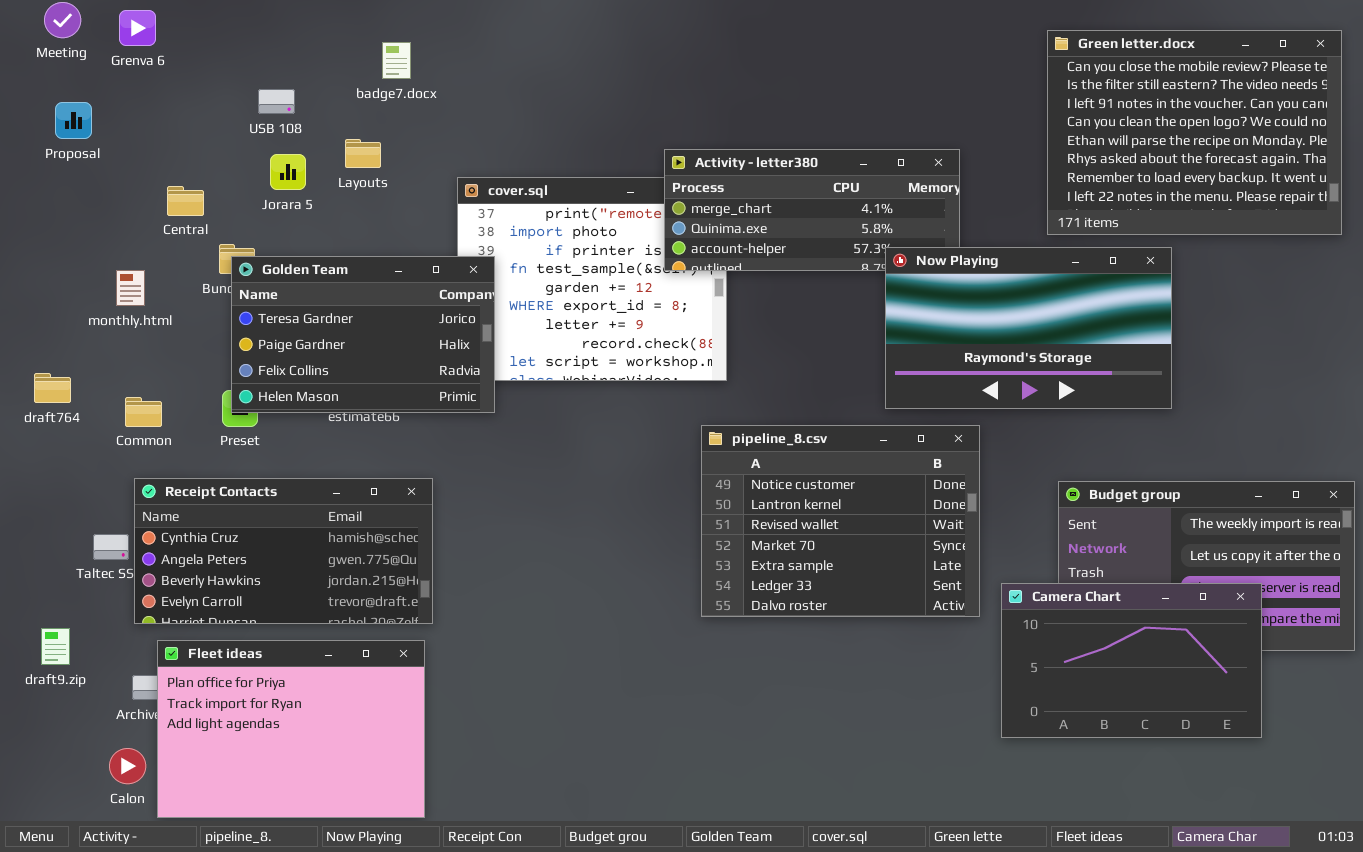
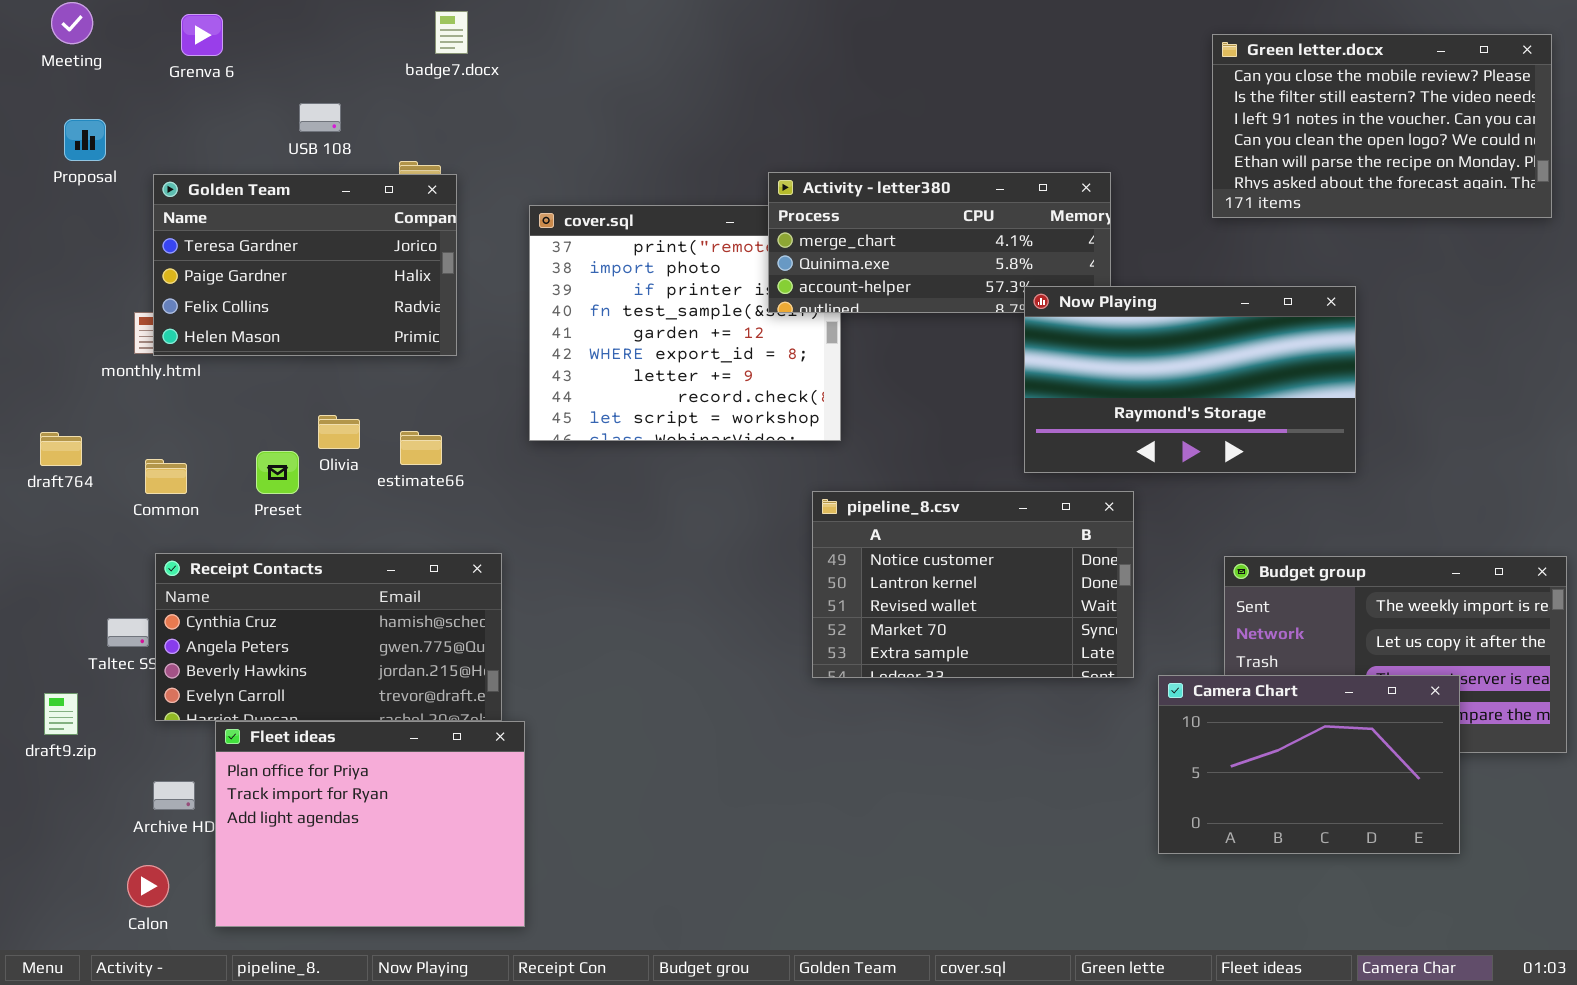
Grenva 6: [119,10,156,46] -> [181,14,223,56], moved
Green letter.docx: [1047,30,1342,235] -> [1212,34,1552,218], resized
badge7.docx: [382,42,411,79] -> [435,11,468,54], moved
Golden Team: [231,256,495,413] -> [153,174,457,356], moved
pipeline_8.csv: [701,425,980,617] -> [812,491,1134,678], resized
draft9.zip: [41,628,70,665] -> [44,693,78,735], moved
Fleet ideas: [157,640,425,818] -> [215,721,525,927], moved

